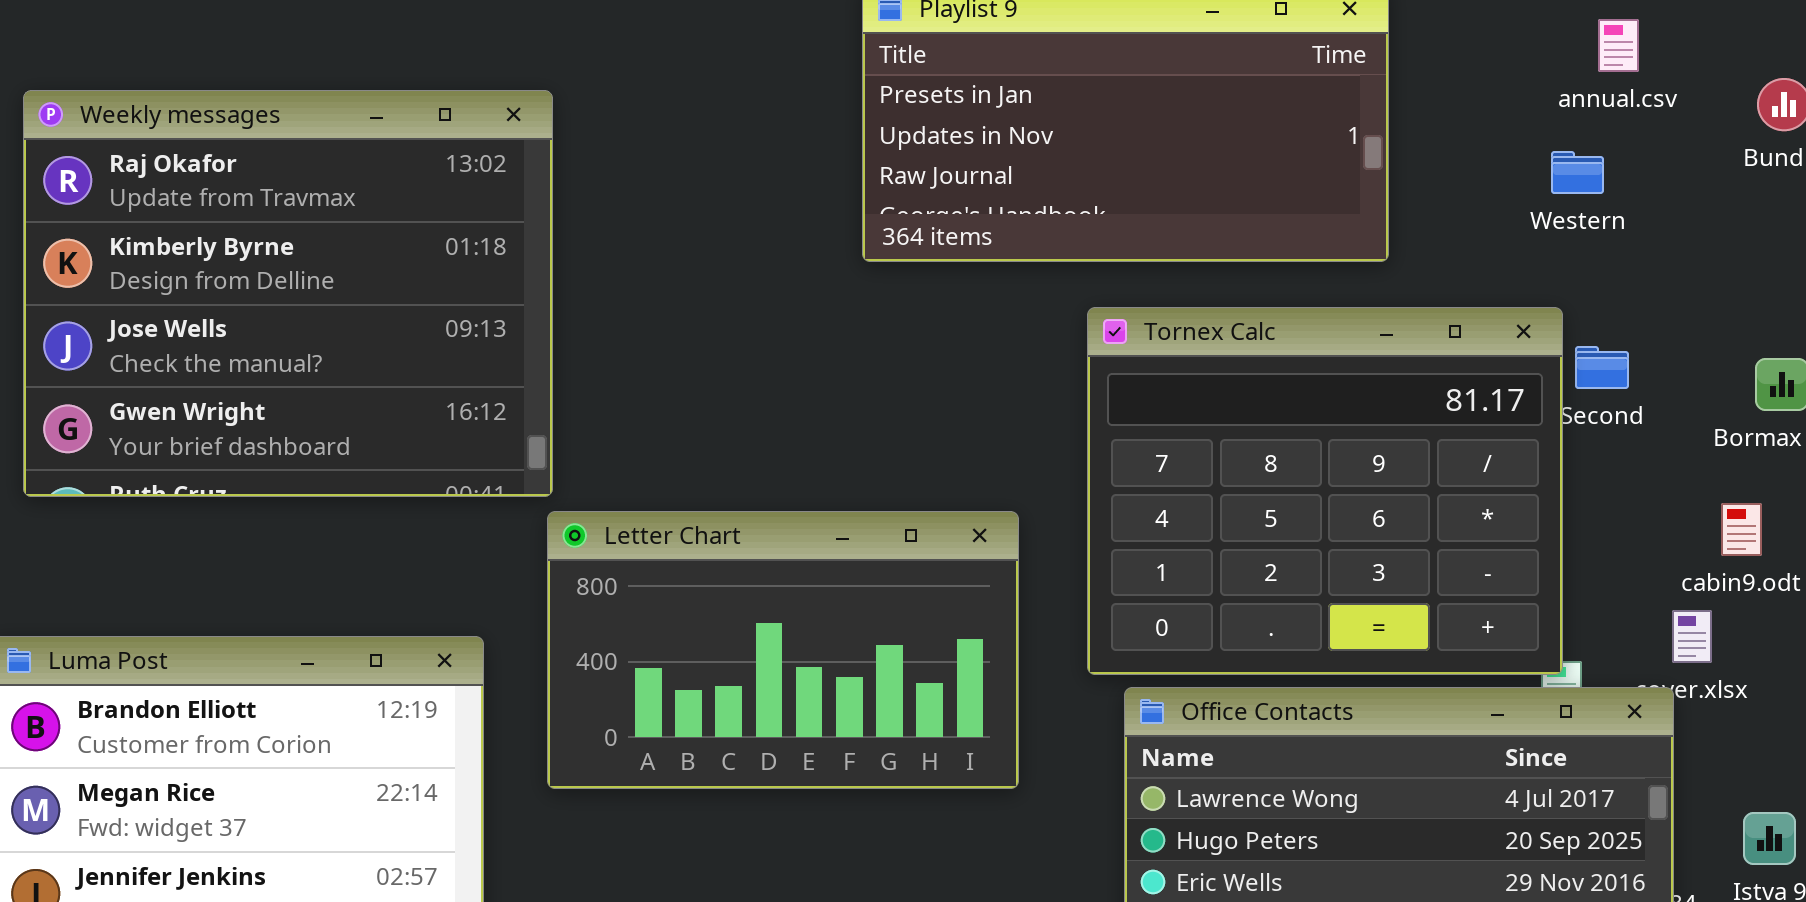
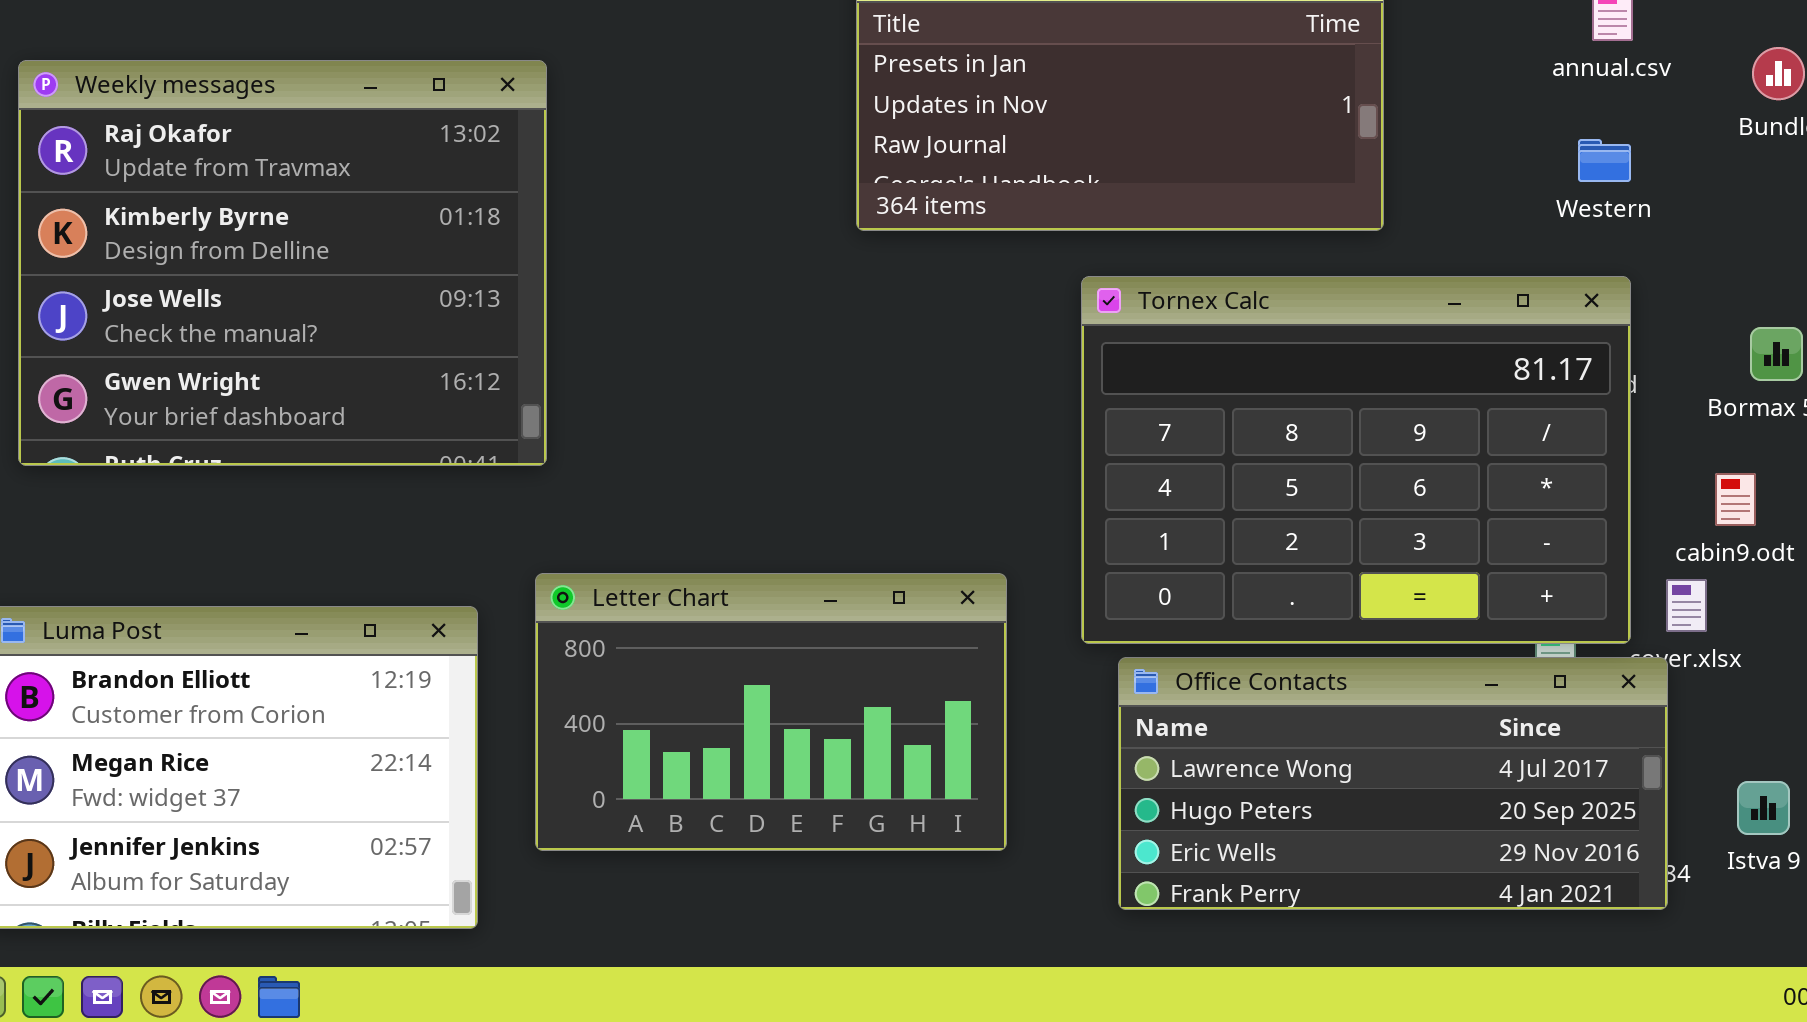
Western: [1551,151,1604,194] -> [1578,139,1631,182], moved
Tornex Calc: [1087,307,1563,675] -> [1081,276,1631,644], resized
Letter Chart: [547,511,1019,789] -> [535,573,1007,851], moved

